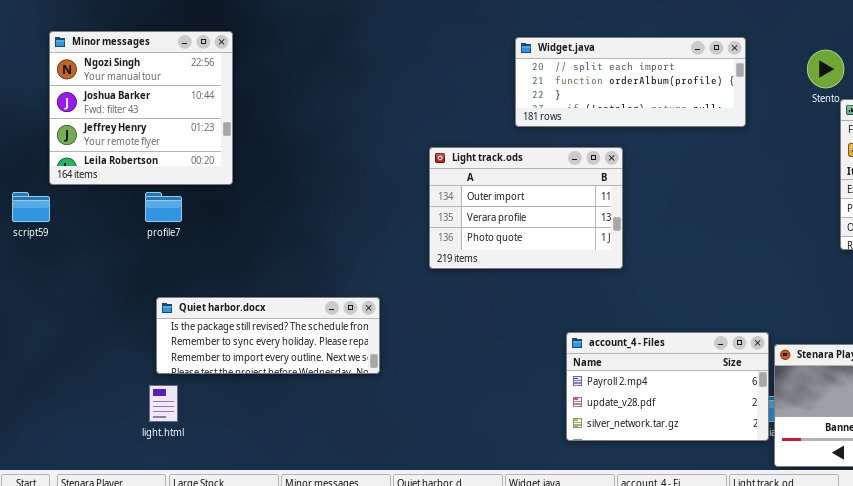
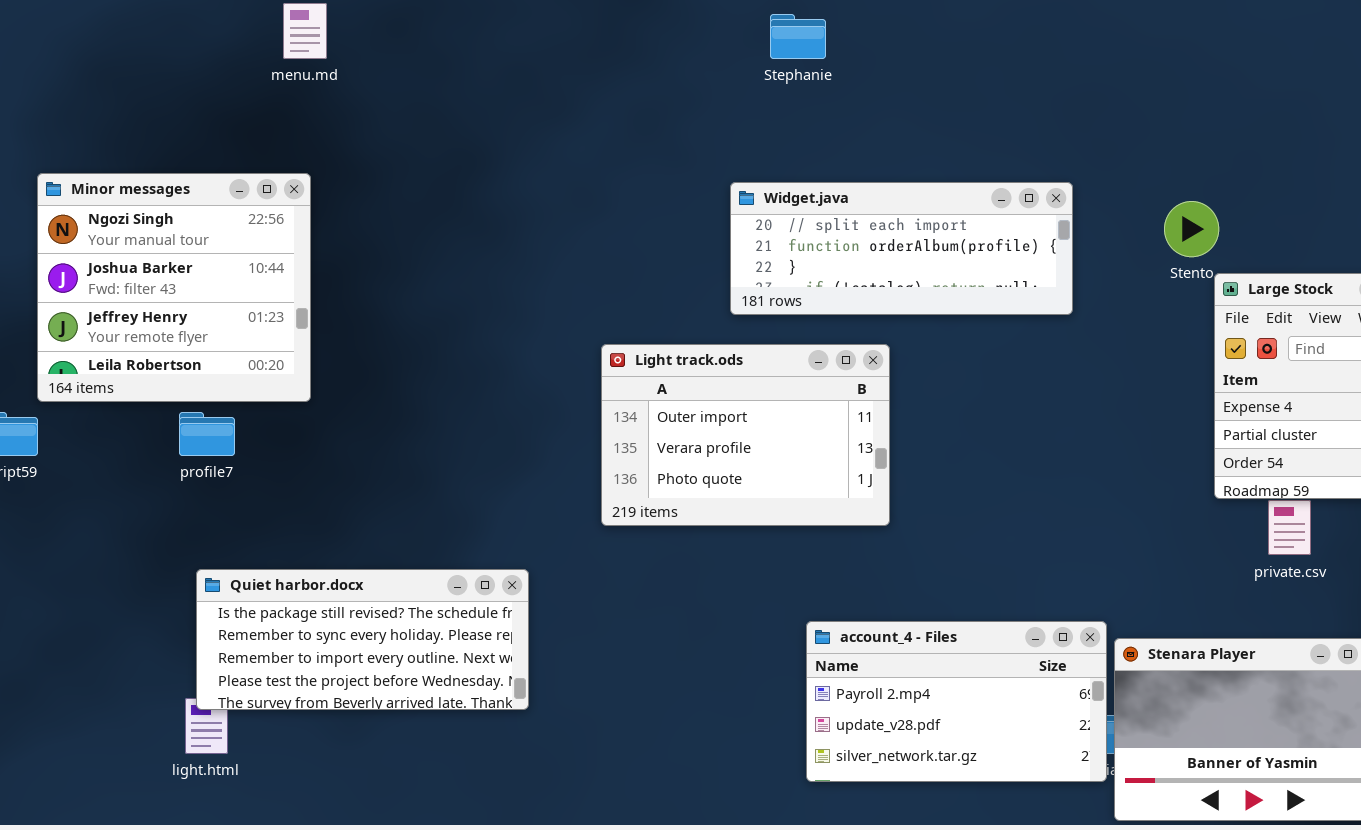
Quiet harbor.docx: [156,297,380,374] -> [196,569,529,710], resized

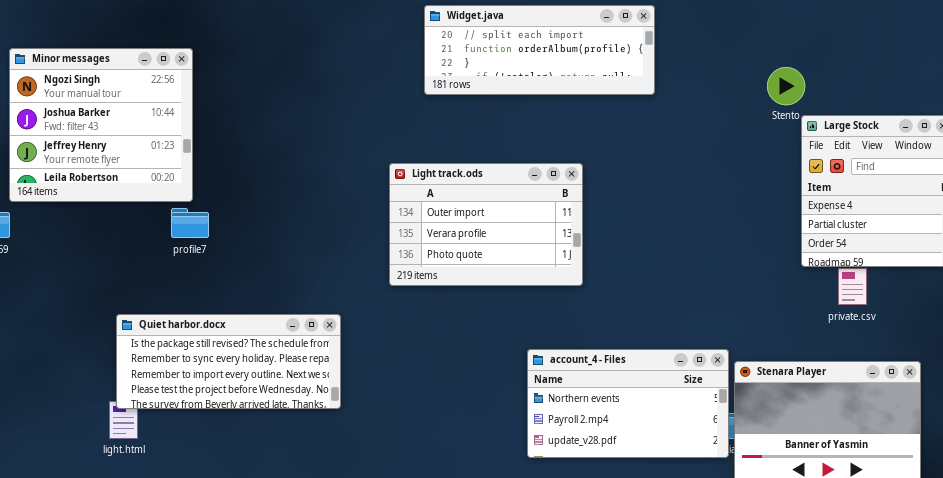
Widget.java: [730,182,1073,315] -> [424,5,655,95], moved
profile7: [179,412,235,456] -> [171,208,209,238], moved
account_4 - Files: [806,621,1107,782] -> [527,349,729,458], scrolled up 1 row

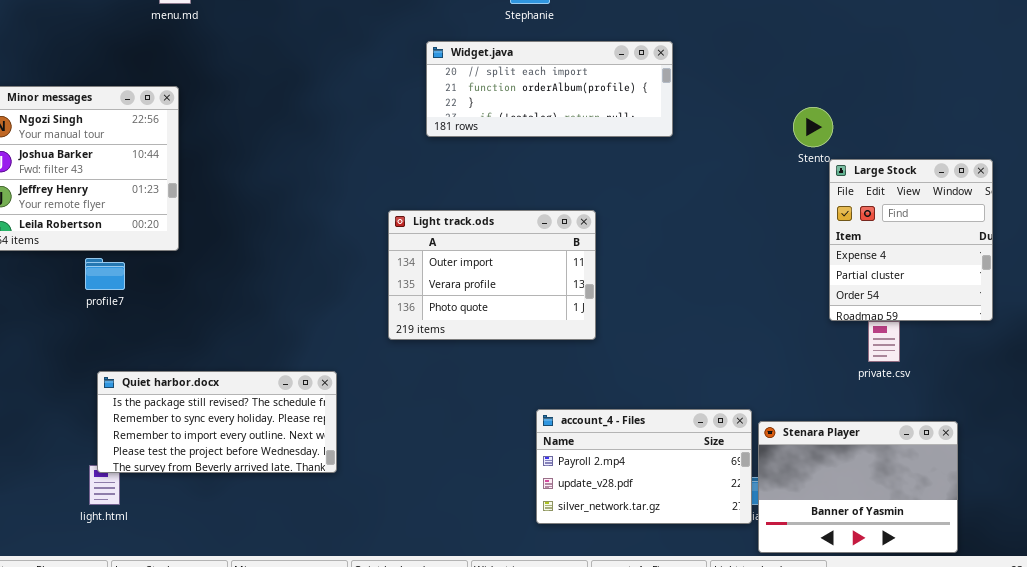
profile7: [171,208,209,238] -> [85,258,125,290], moved
account_4 - Files: [527,349,729,458] -> [536,409,752,524], scrolled down 1 row

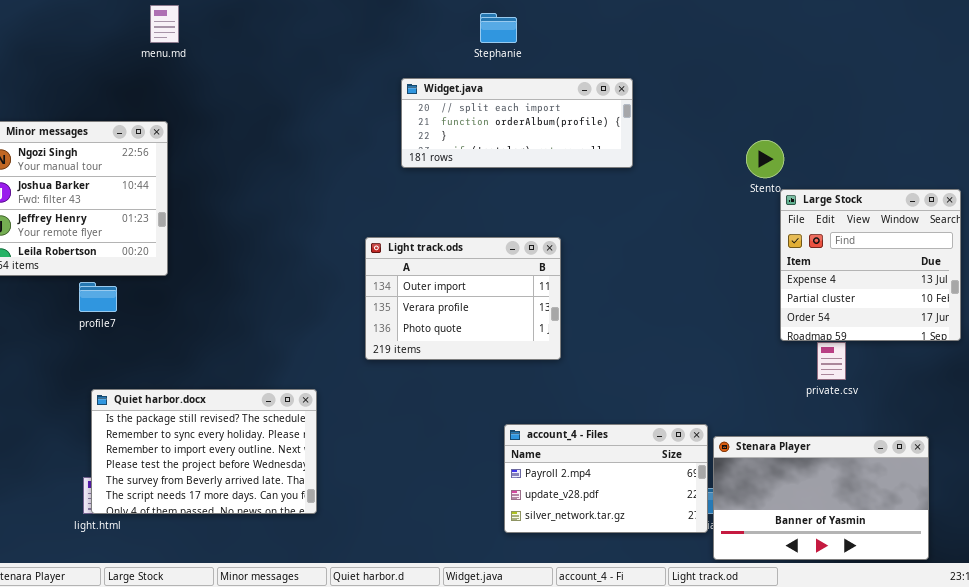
Large Stock: [829,159,993,321] -> [780,189,961,341], resized
Quiet harbor.docx: [97,371,337,473] -> [91,389,317,514], resized
Stenara Player: [758,421,958,553] -> [713,436,929,560], resized

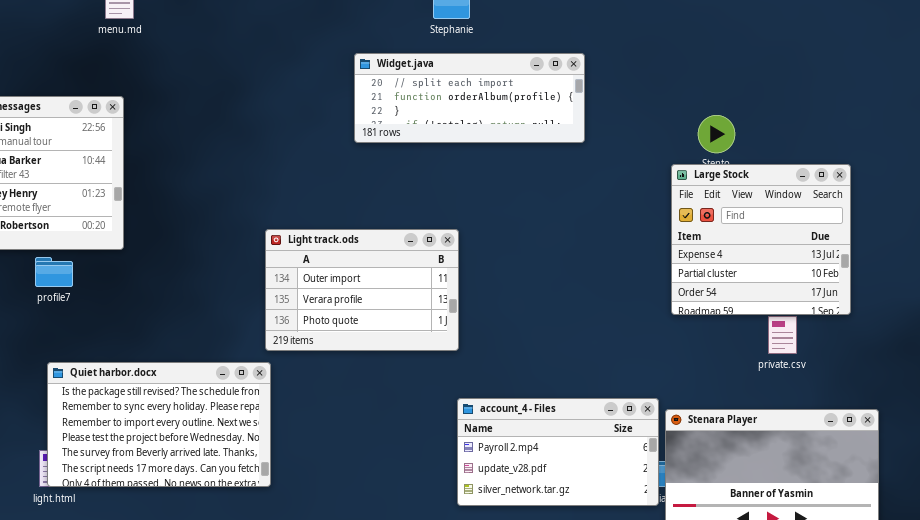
Large Stock: [780,189,961,341] -> [671,164,851,315], moved
Light track.ods: [365,237,561,360] -> [265,229,459,351], moved

